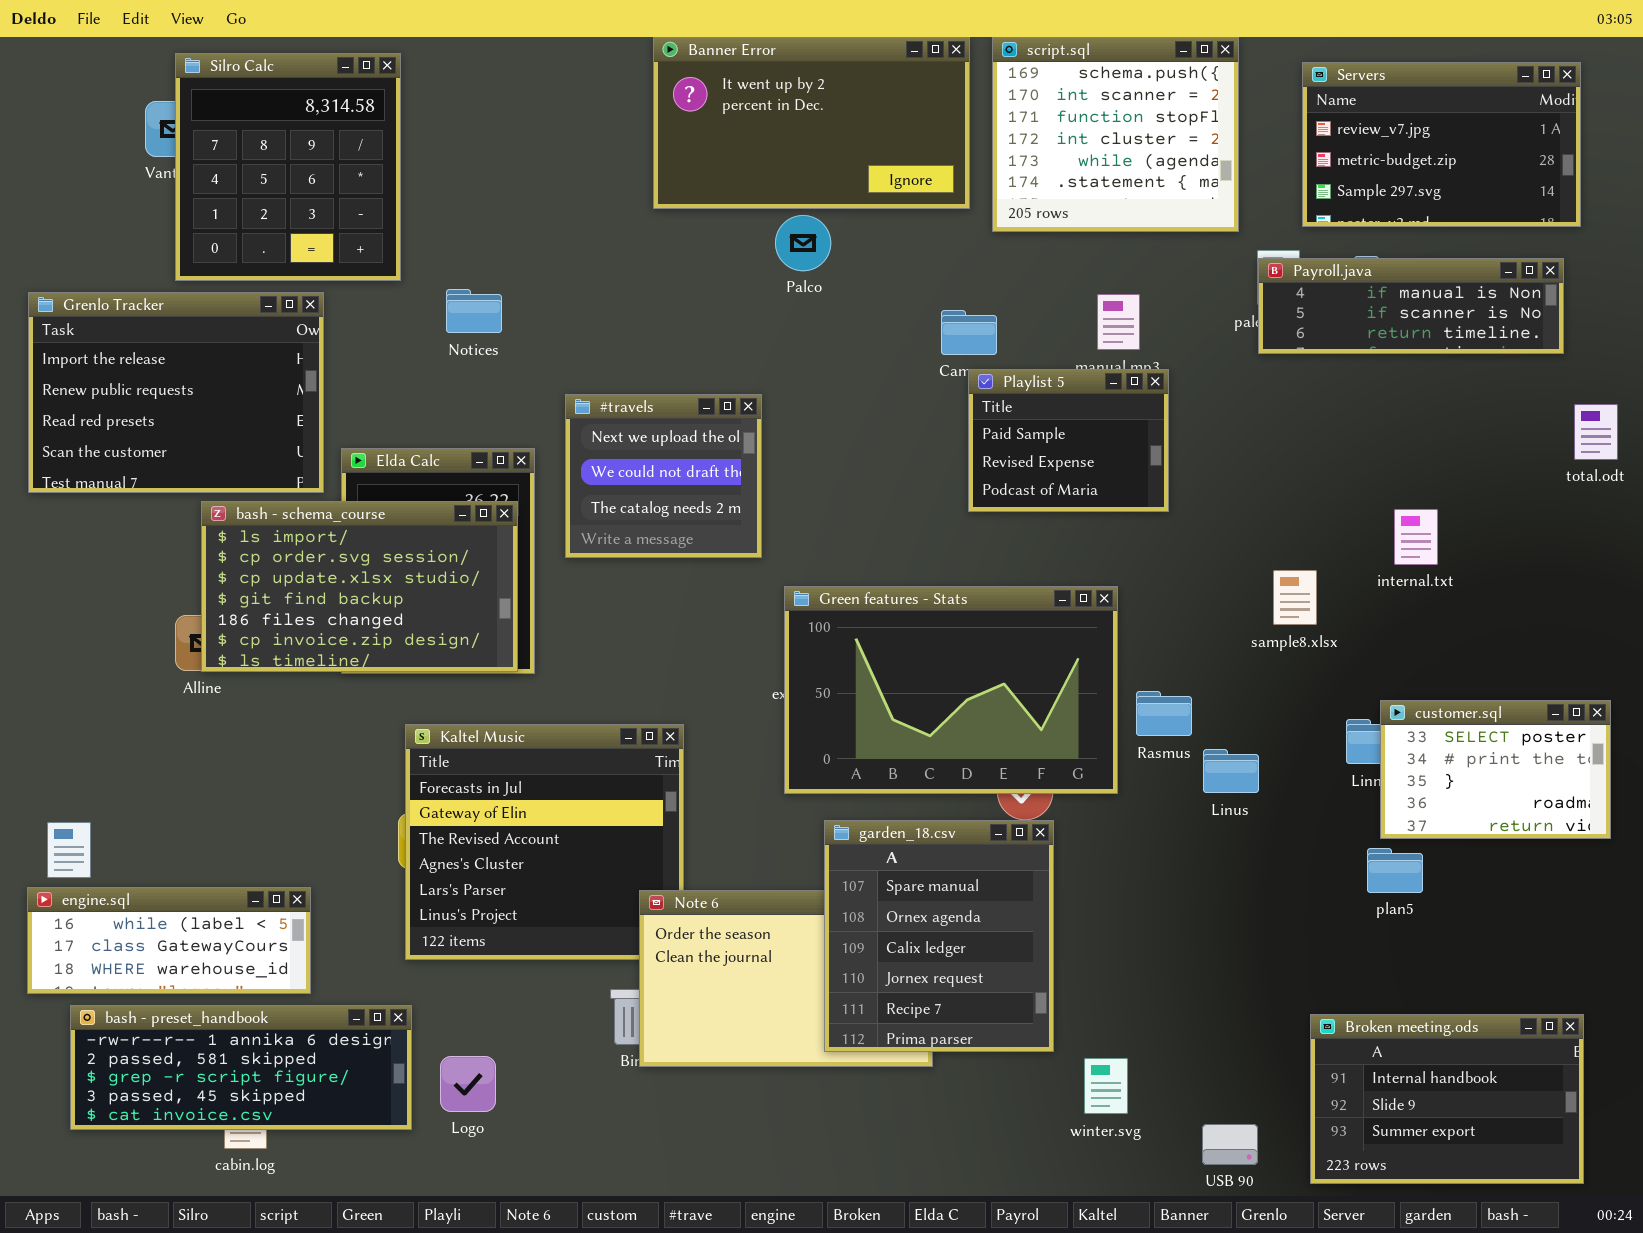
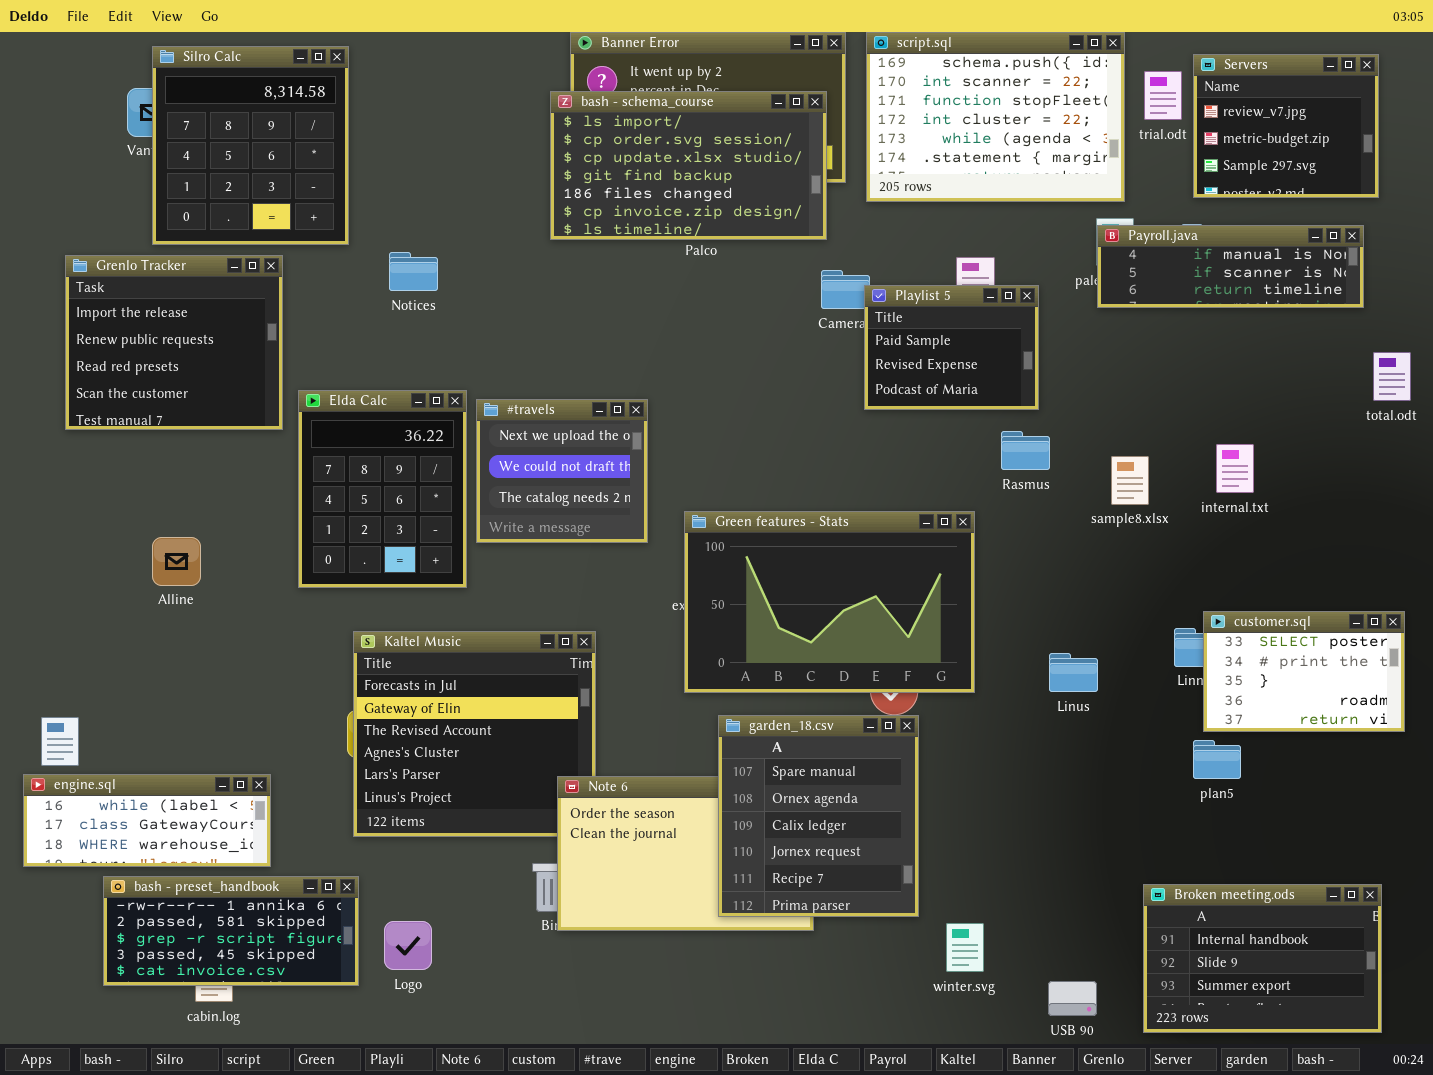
script.sql: [992,37,1239,232] -> [866,32,1125,202], resized
Servers: [1302,62,1581,227] -> [1193,54,1379,198], resized
Grenlo Tracker: [28,292,324,493] -> [65,255,283,430], resized
Playlist 5: [968,369,1169,512] -> [864,285,1039,410], moved
#travels: [565,394,762,558] -> [476,399,648,543], moved
bash - schema_course: [201,501,518,672] -> [550,91,827,240], moved
sample8.xlsx: [1273,570,1317,625] -> [1111,456,1149,505], moved
Rasmus: [1136,691,1192,736] -> [1001,431,1050,470], moved
bash - preset_handbook: [70,1005,412,1130] -> [103,876,359,986], resized

